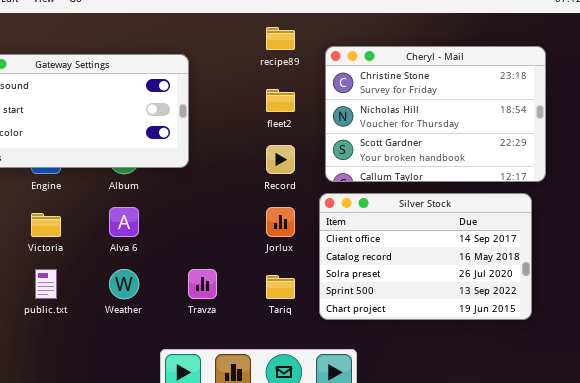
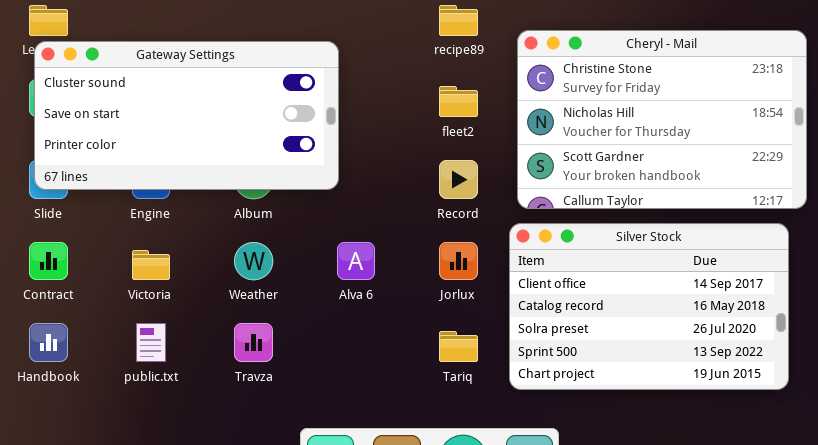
Alva 6: [109,207,139,237] -> [337,242,375,280], moved
Weather: [109,269,139,299] -> [234,242,273,280], moved
Travza: [188,269,217,299] -> [234,323,273,362], moved

